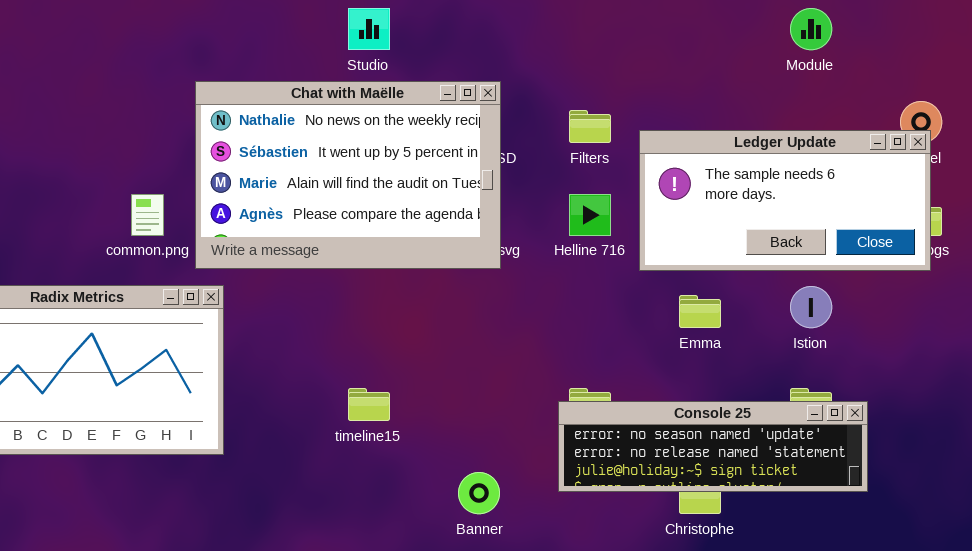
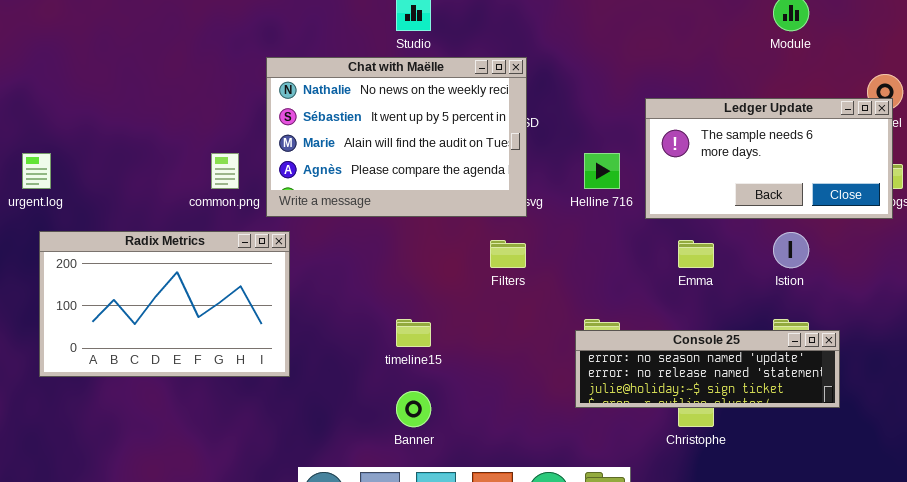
Filters: [569,110,611,143] -> [490,240,526,268], moved
Banner: [458,472,500,514] -> [396,391,431,427], moved

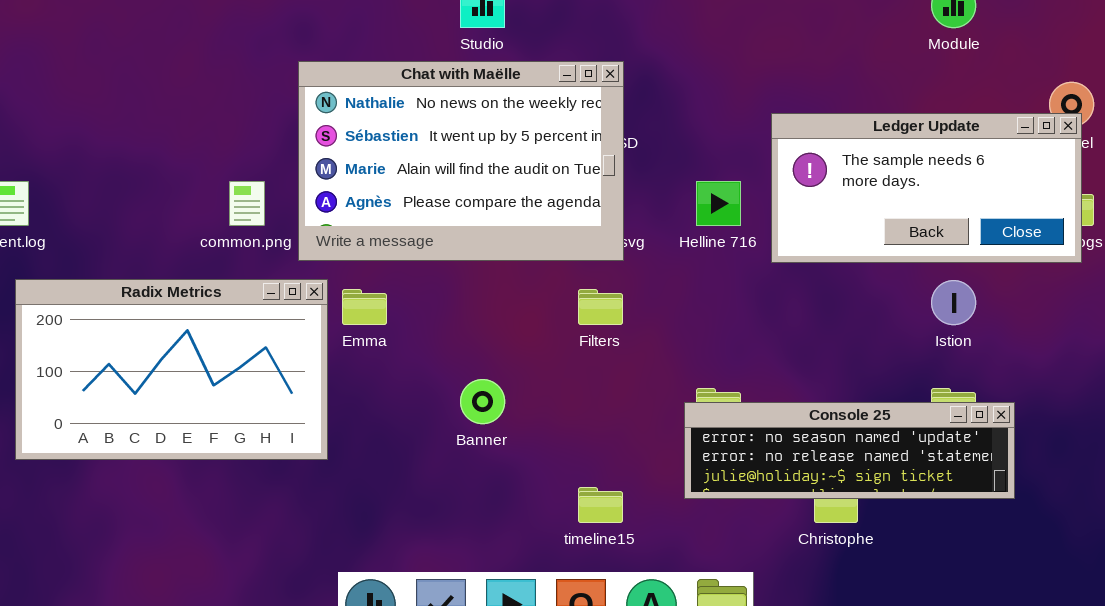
Emma: [678,240,714,268] -> [342,289,387,325], moved
timeline15: [396,319,431,347] -> [578,487,623,523], moved
Banner: [396,391,431,427] -> [460,379,505,424], moved

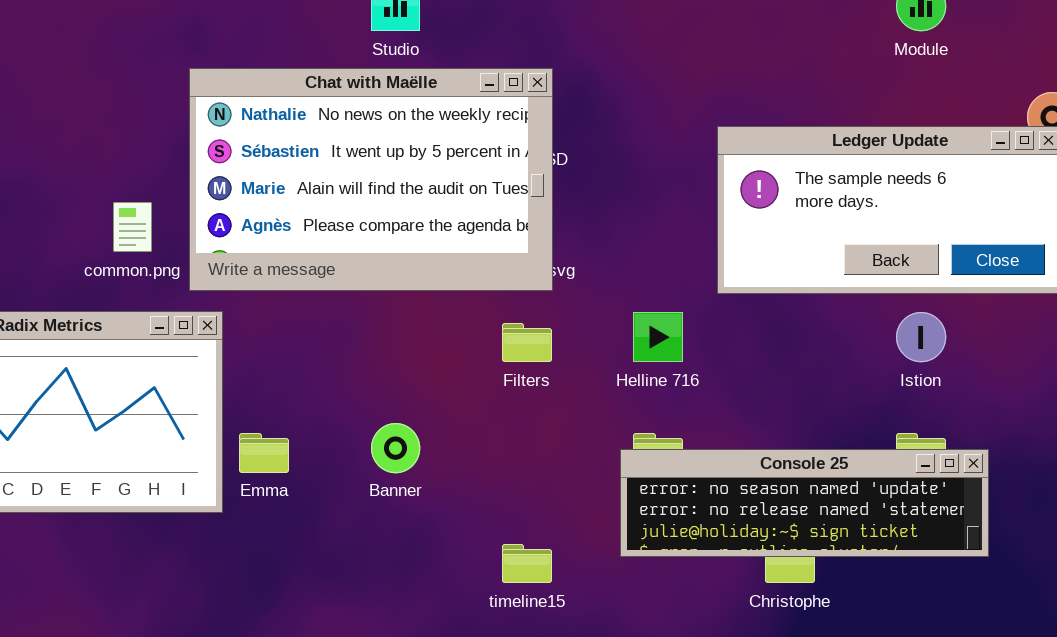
Helline 716: [696,181,741,226] -> [633,312,683,362], moved
Emma: [342,289,387,325] -> [239,433,289,473], moved

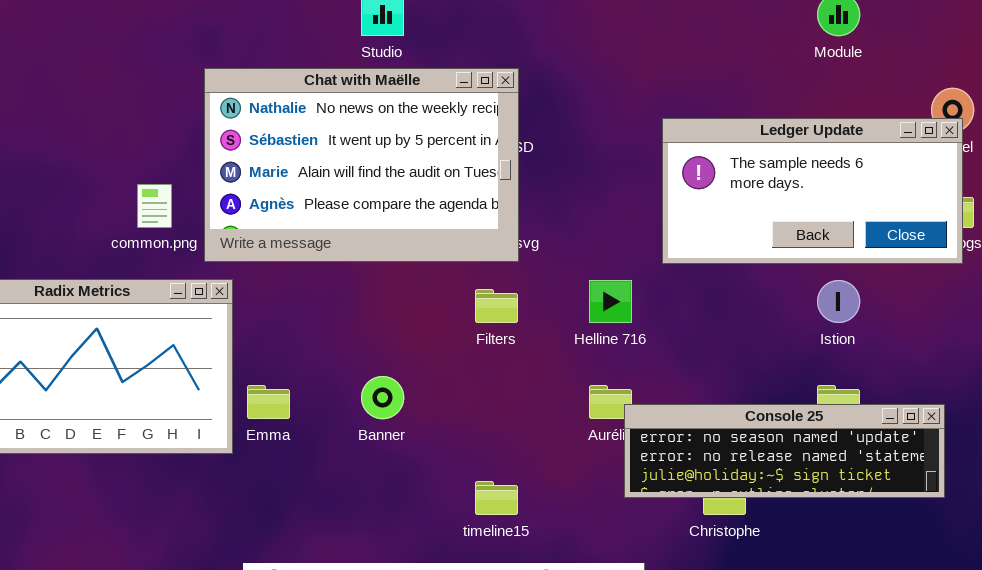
Console 25: [620,449,989,557] -> [624,404,945,498], moved

